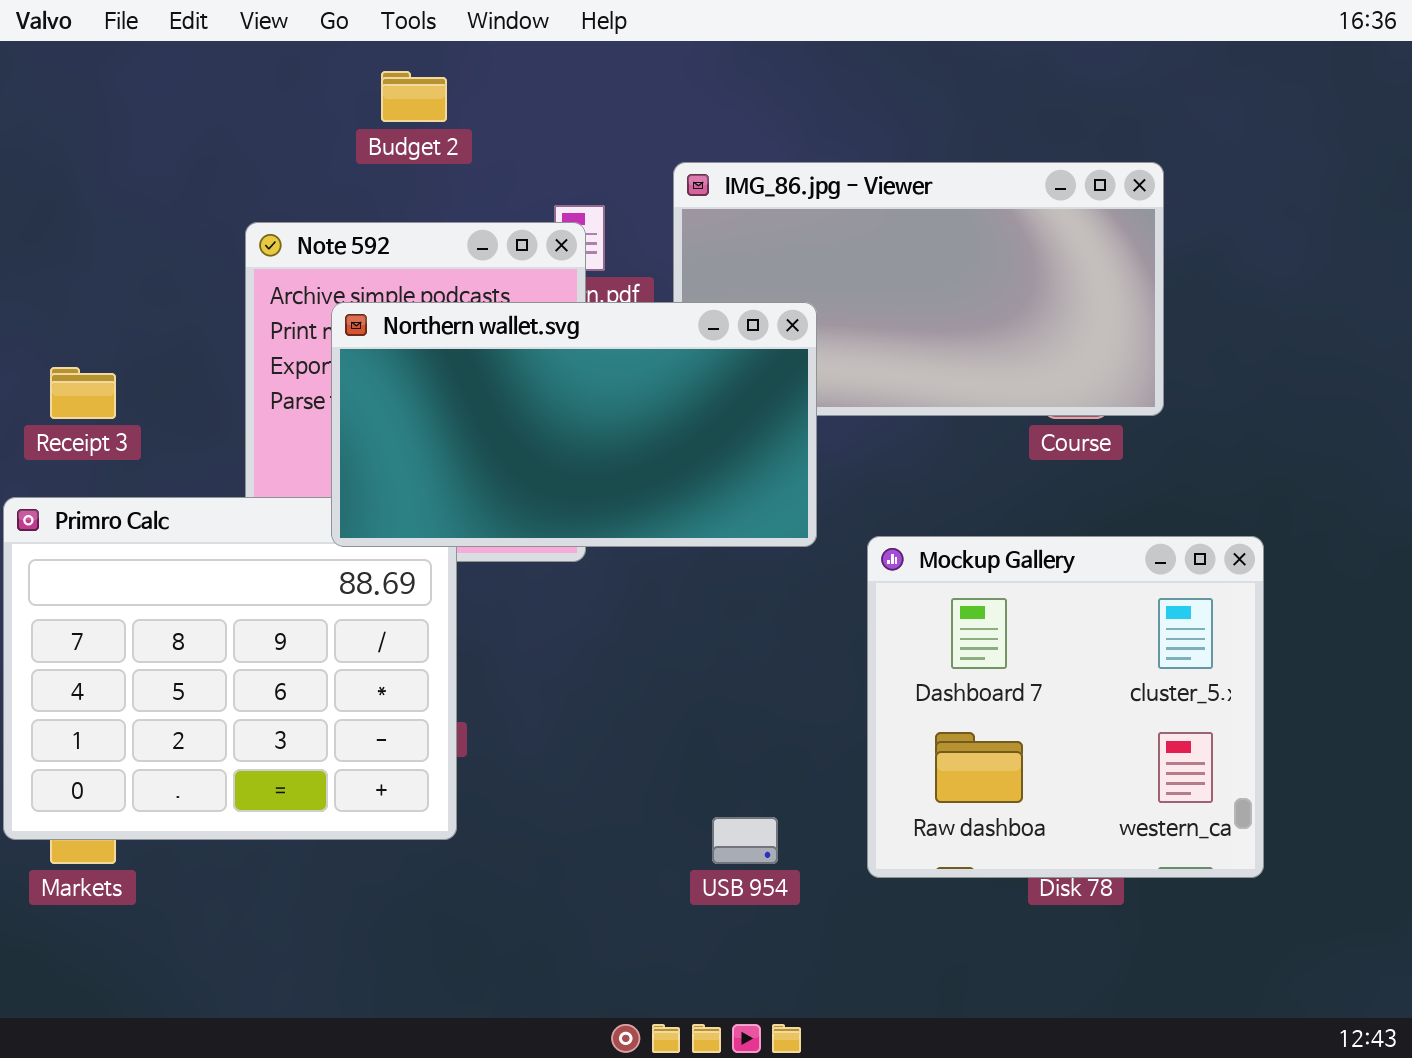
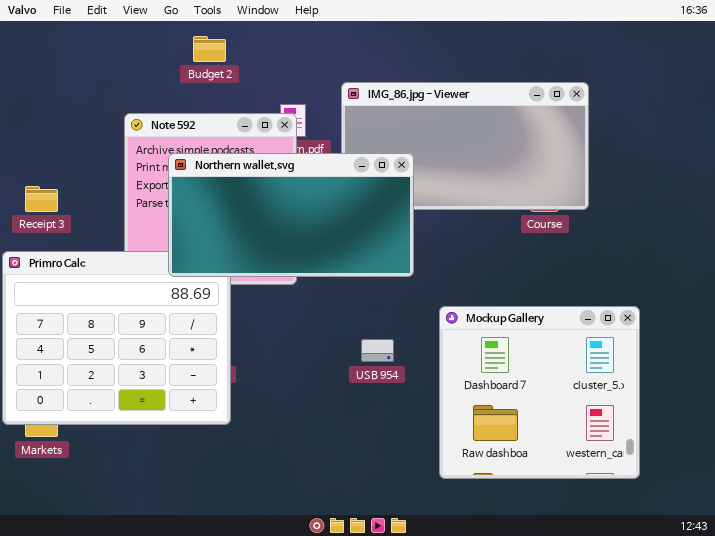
Mockup Gallery: [867,536,1264,878] -> [439,306,640,479], moved
USB 954: [712,817,778,864] -> [361,339,394,362], moved

